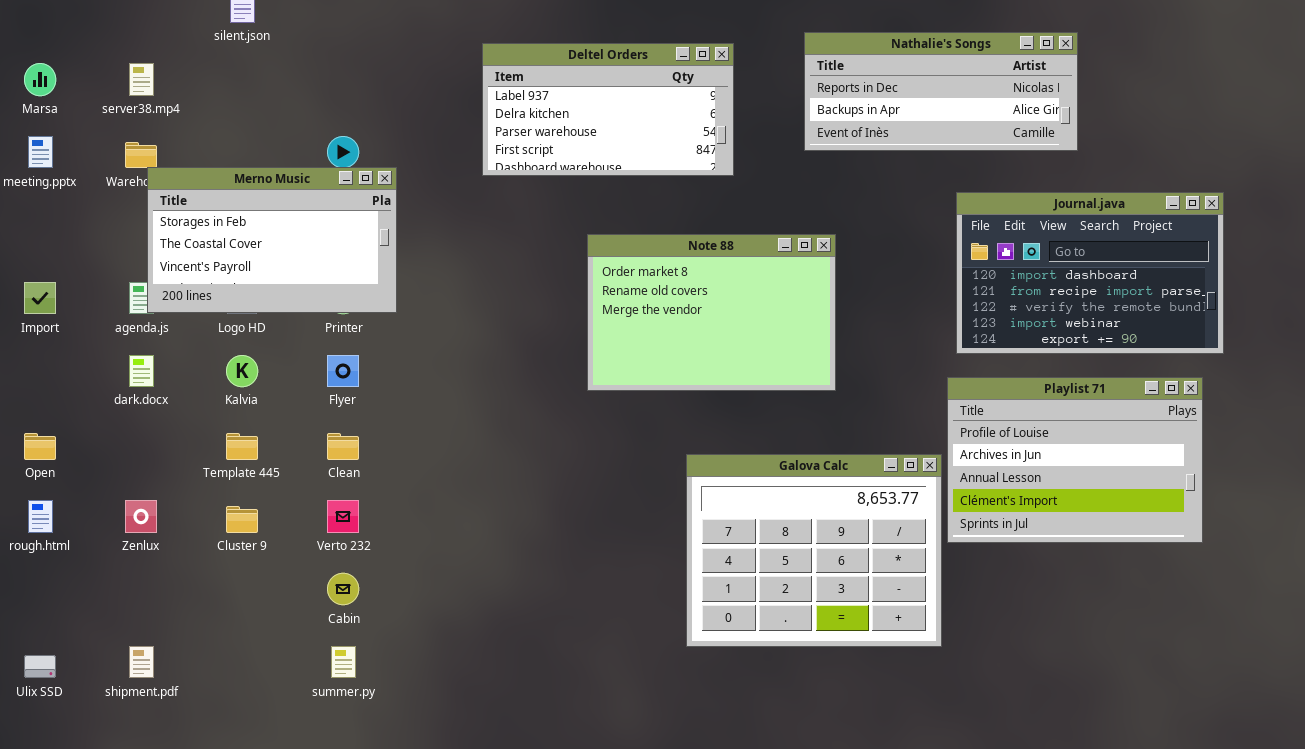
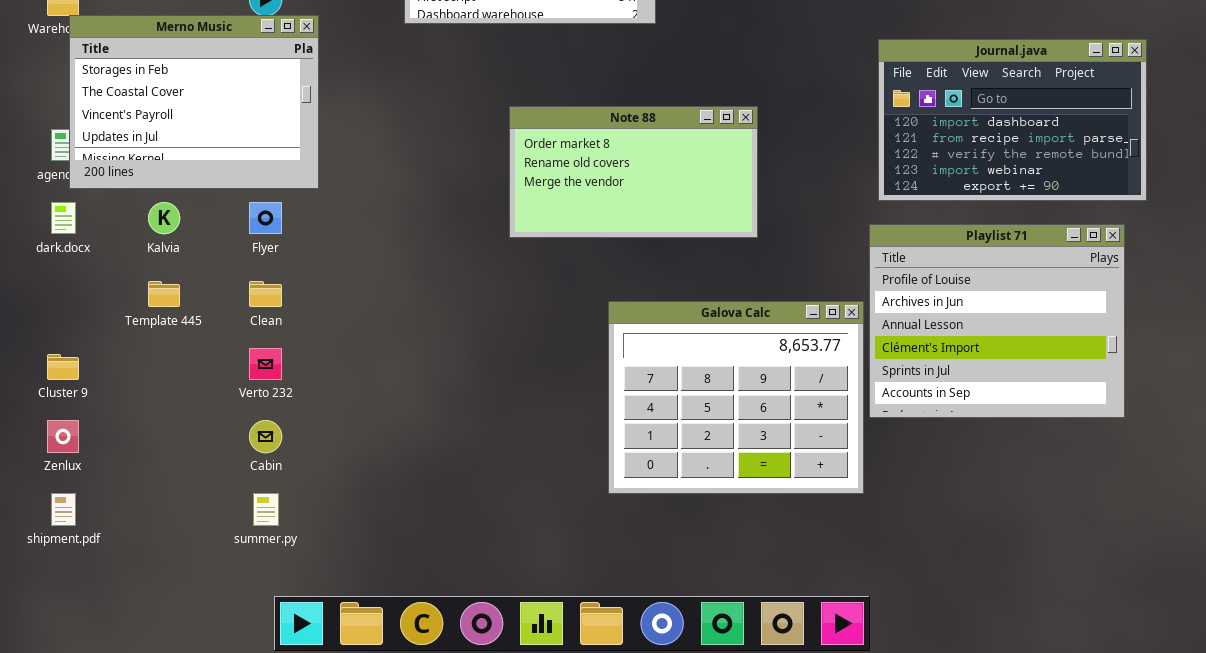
Merno Music: [147,167,397,313] -> [69,15,319,189], resized
Note 88: [587,234,836,391] -> [509,106,758,238], resized
Playlist 71: [947,377,1203,543] -> [869,224,1125,418], resized
Zenlux: [125,500,157,533] -> [47,420,79,453], moved
Cluster 9: [226,506,258,533] -> [47,354,79,380], moved

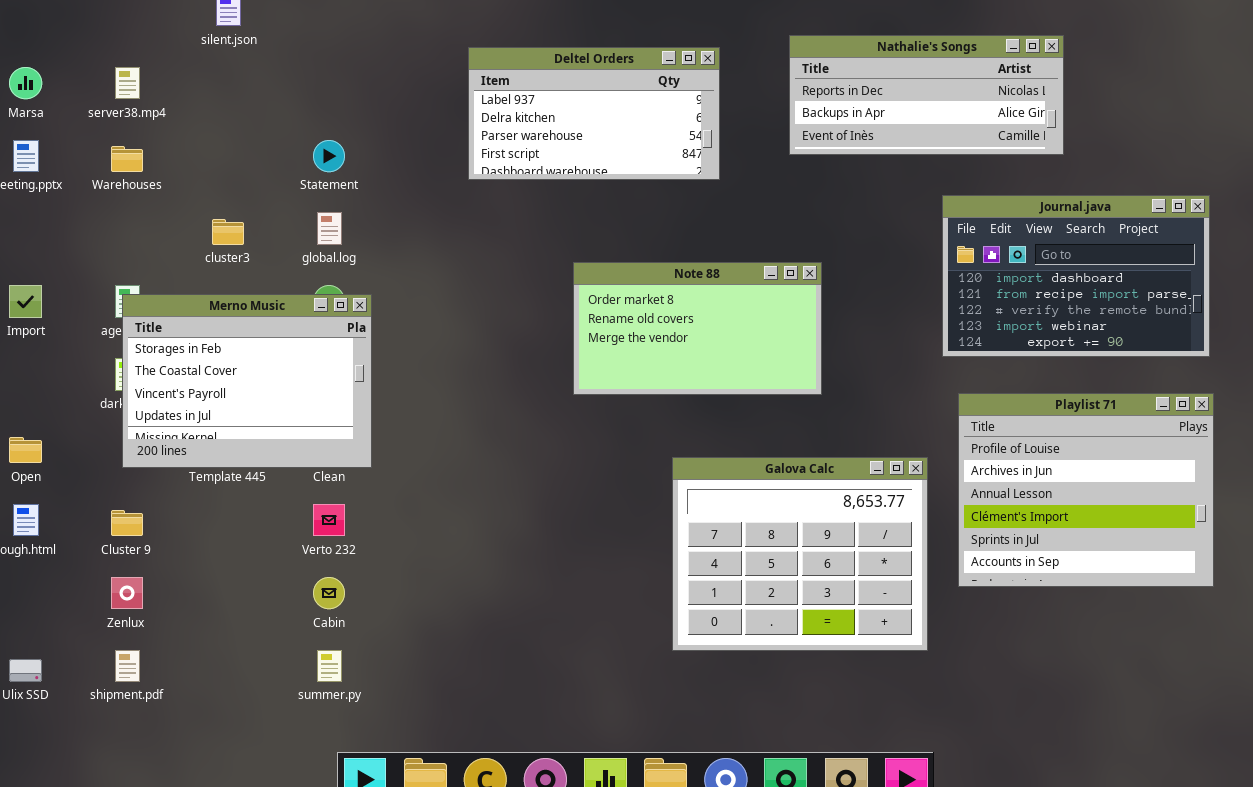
Merno Music: [69,15,319,189] -> [122,294,372,468], moved
Playlist 71: [869,224,1125,418] -> [958,393,1214,587], moved

